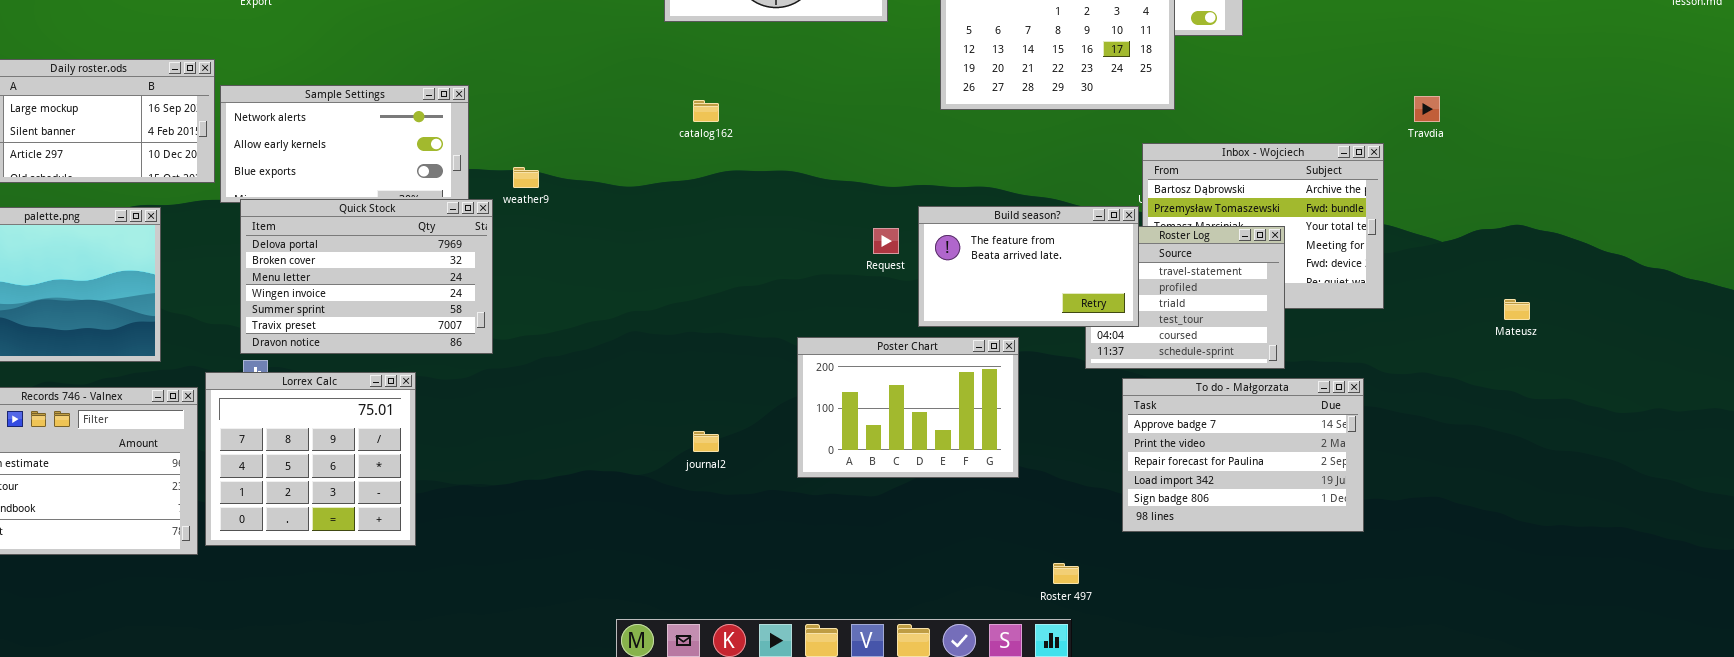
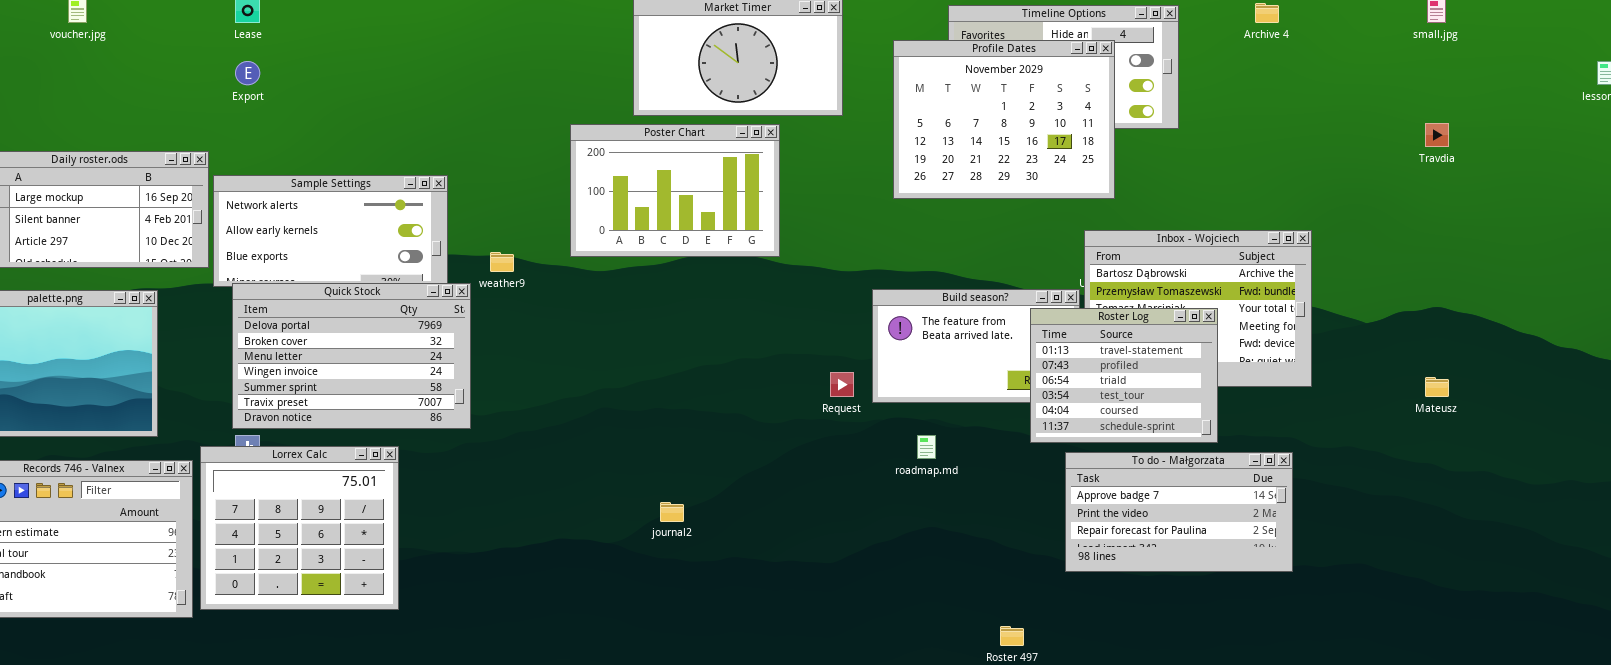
Travdia: [1414,96,1440,122] -> [1425,123,1449,147], moved
Roster Log: [1085,226,1285,369] -> [1030,308,1218,443], raised
Request: [873,228,899,254] -> [830,372,854,397], moved
Poster Chart: [797,337,1019,478] -> [570,124,780,257], moved
To do - Małgorzata: [1122,378,1364,532] -> [1065,452,1293,572], resized

